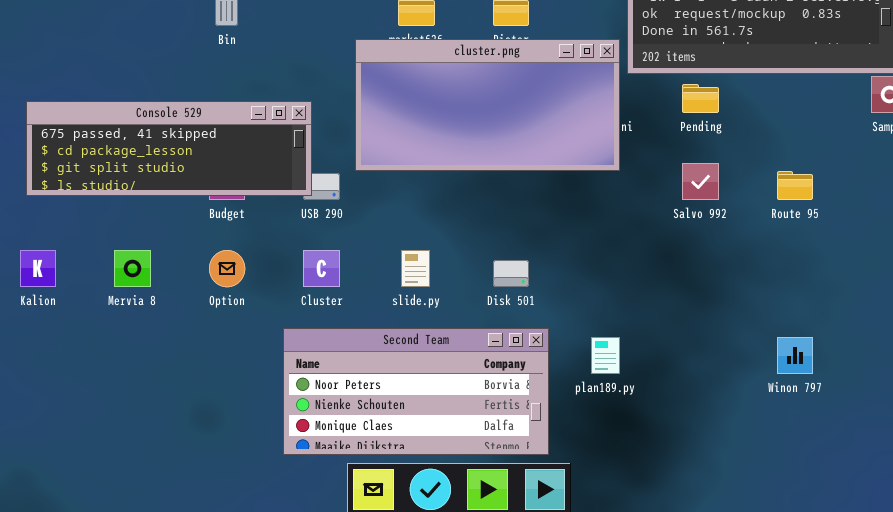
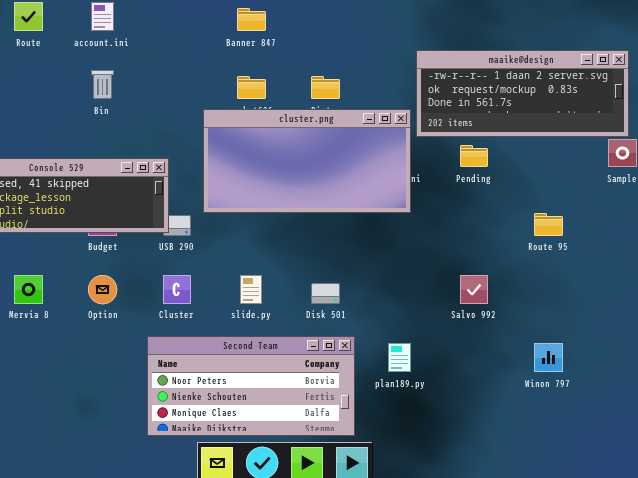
Salvo 992: [682,163,719,200] -> [460,275,488,304], moved

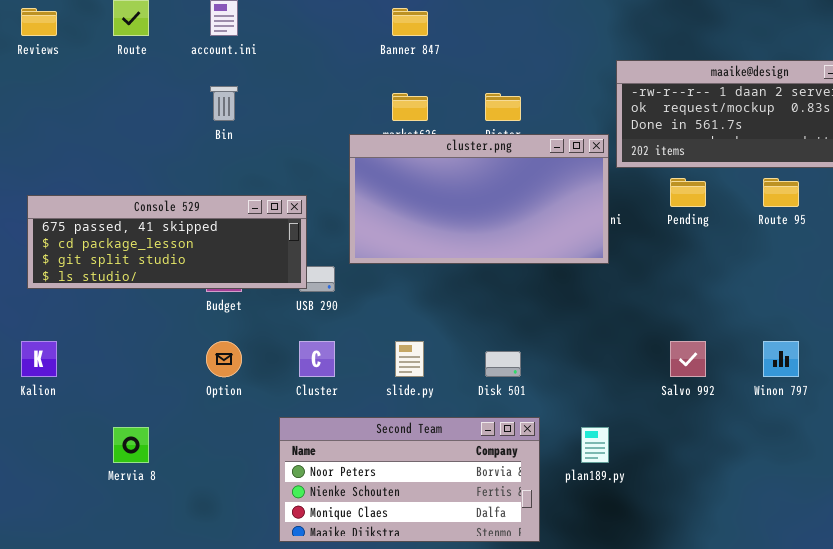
Route 95: [534,213,563,236] -> [763,178,799,207], moved
Mervia 8: [14,275,43,304] -> [113,427,149,463], moved
Winon 797: [534,343,563,372] -> [763,341,799,377], moved

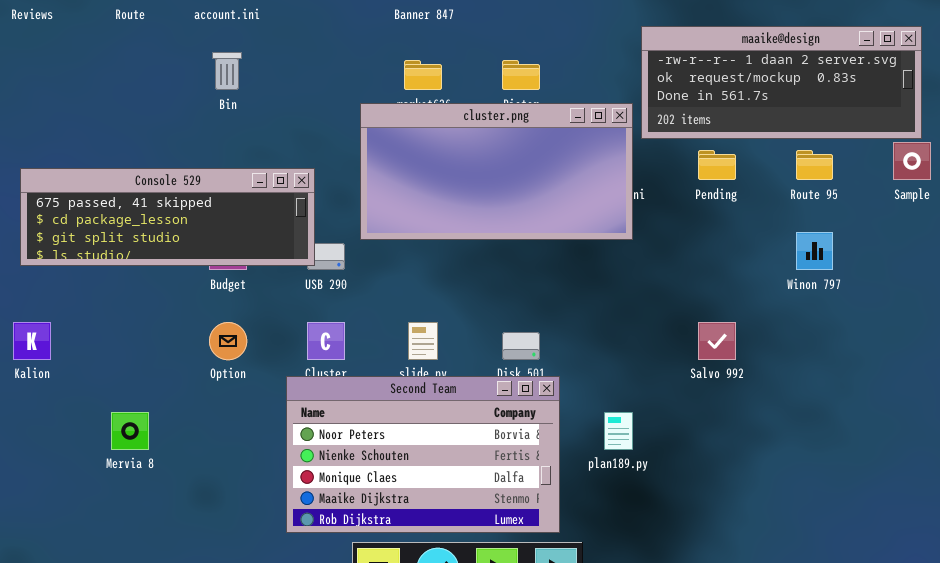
Winon 797: [763,341,799,377] -> [796,232,833,270], moved
Second Team: [279,417,540,542] -> [286,376,560,533], resized

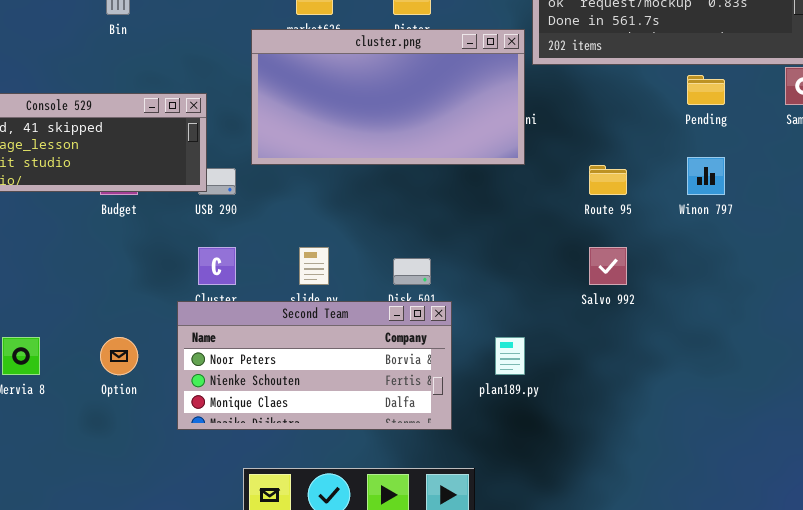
Pending: [698,150,736,180] -> [687,75,725,105], moved
Route 95: [796,150,833,180] -> [589,165,627,195], moved
Option: [209,322,247,360] -> [100,337,138,375], moved
Second Team: [286,376,560,533] -> [177,301,452,430], resized

